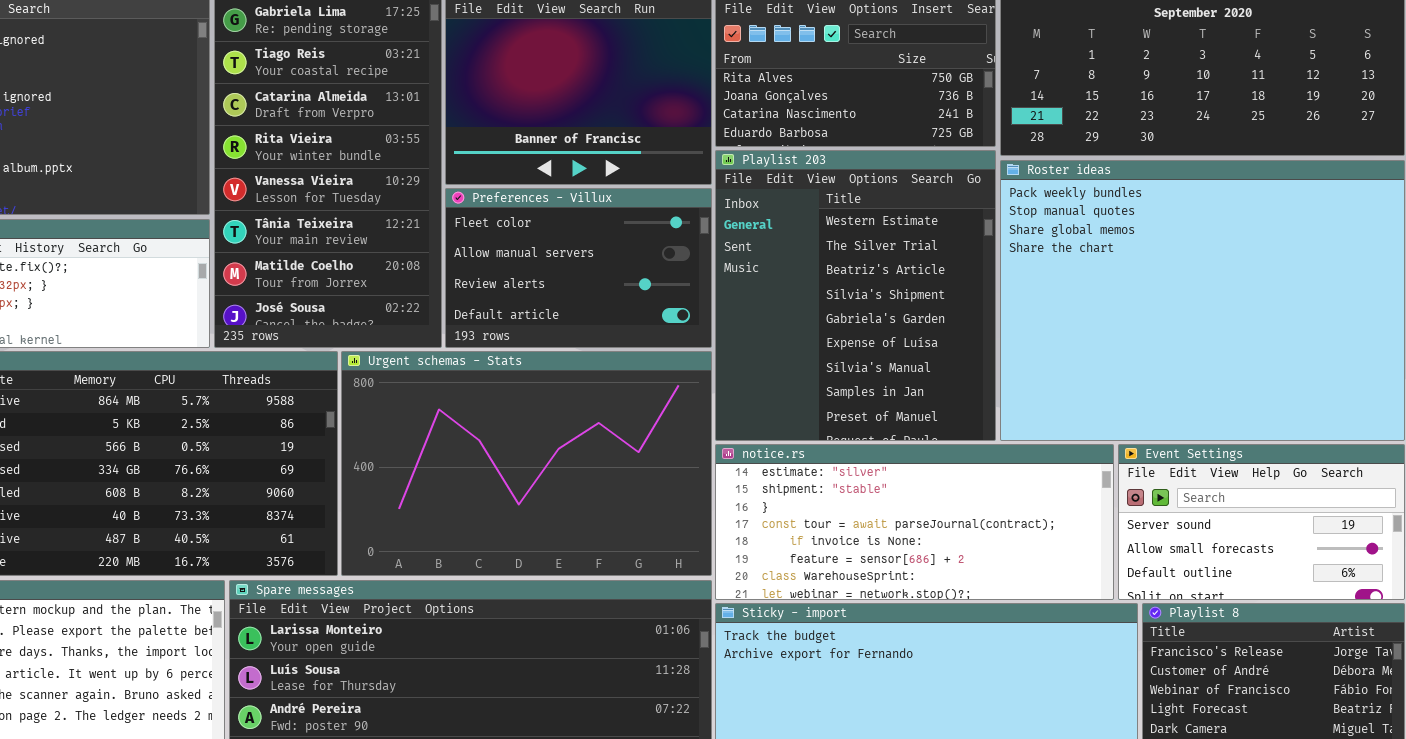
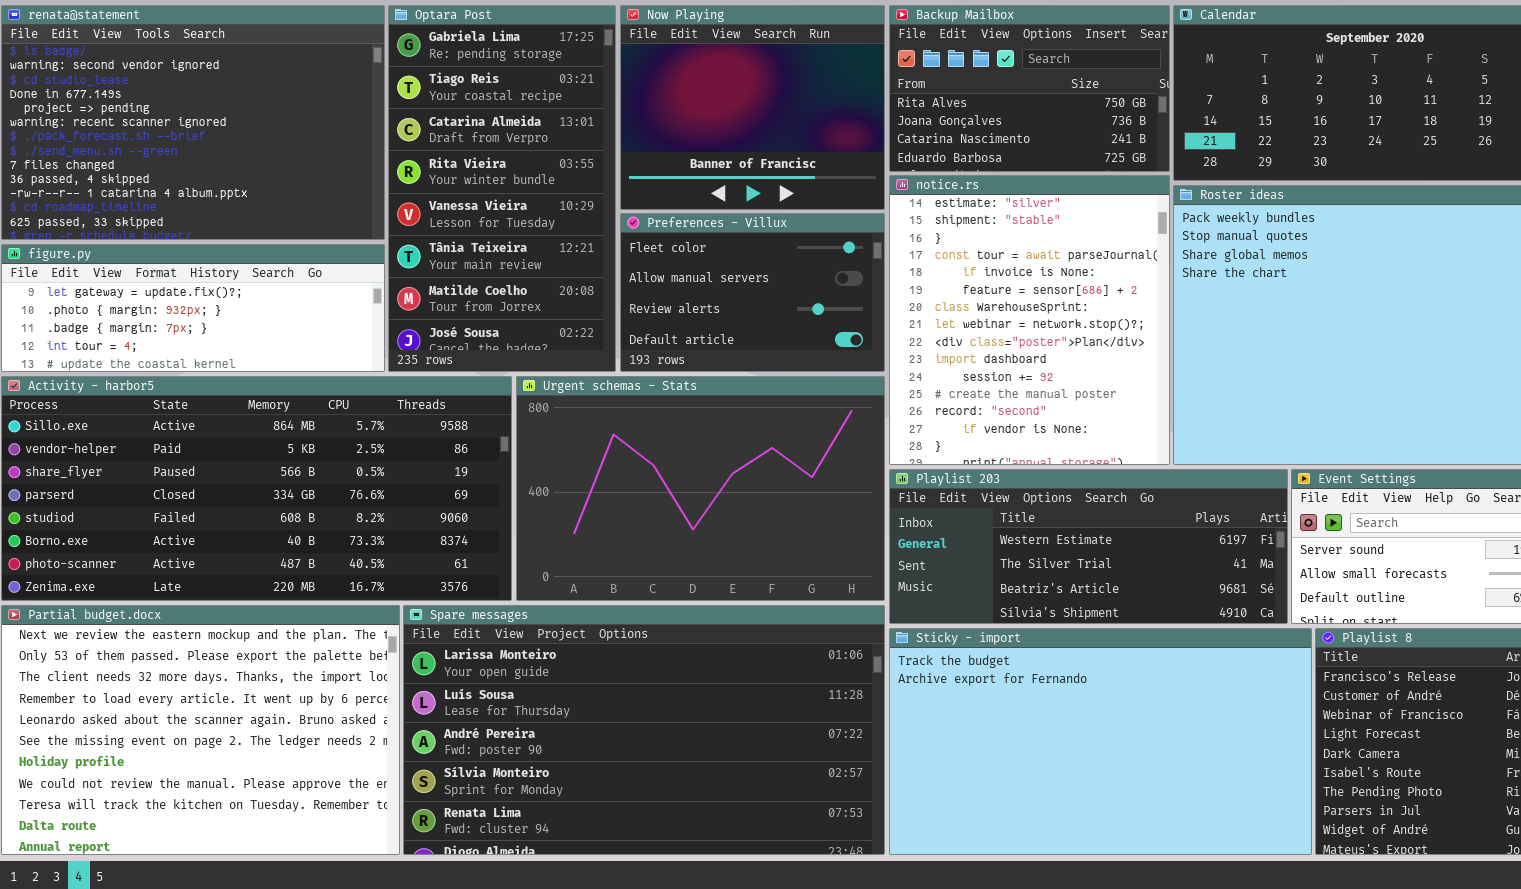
Playlist 203: [715,150,996,441] -> [889,469,1288,624], moved, resized
notice.rs: [715,444,1114,600] -> [889,175,1170,465], moved, resized

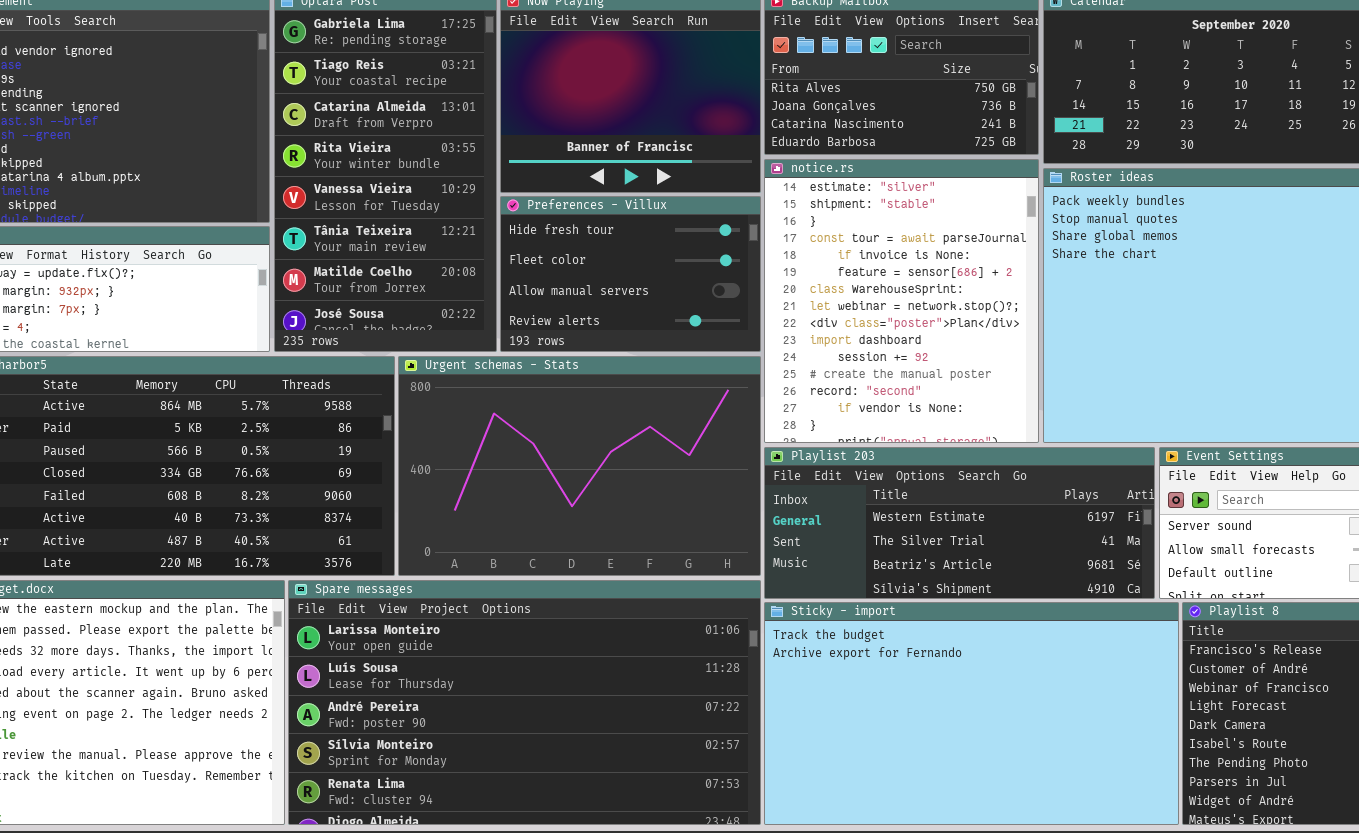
Preferences - Villux: [620,213,885,372] -> [500,196,761,352], scrolled up 1 row

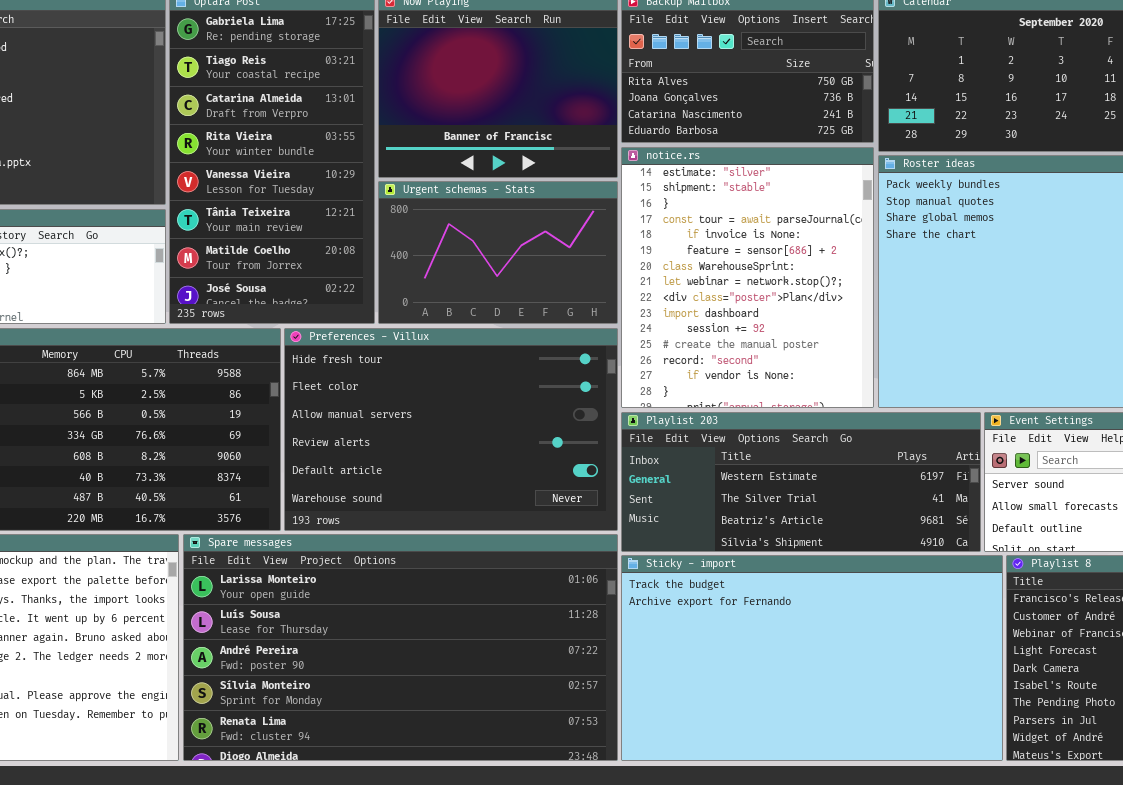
Preferences - Villux: [500,196,761,352] -> [284,328,618,531], moved, resized
Urgent schemas - Stats: [398,356,761,576] -> [378,181,618,324], moved, resized

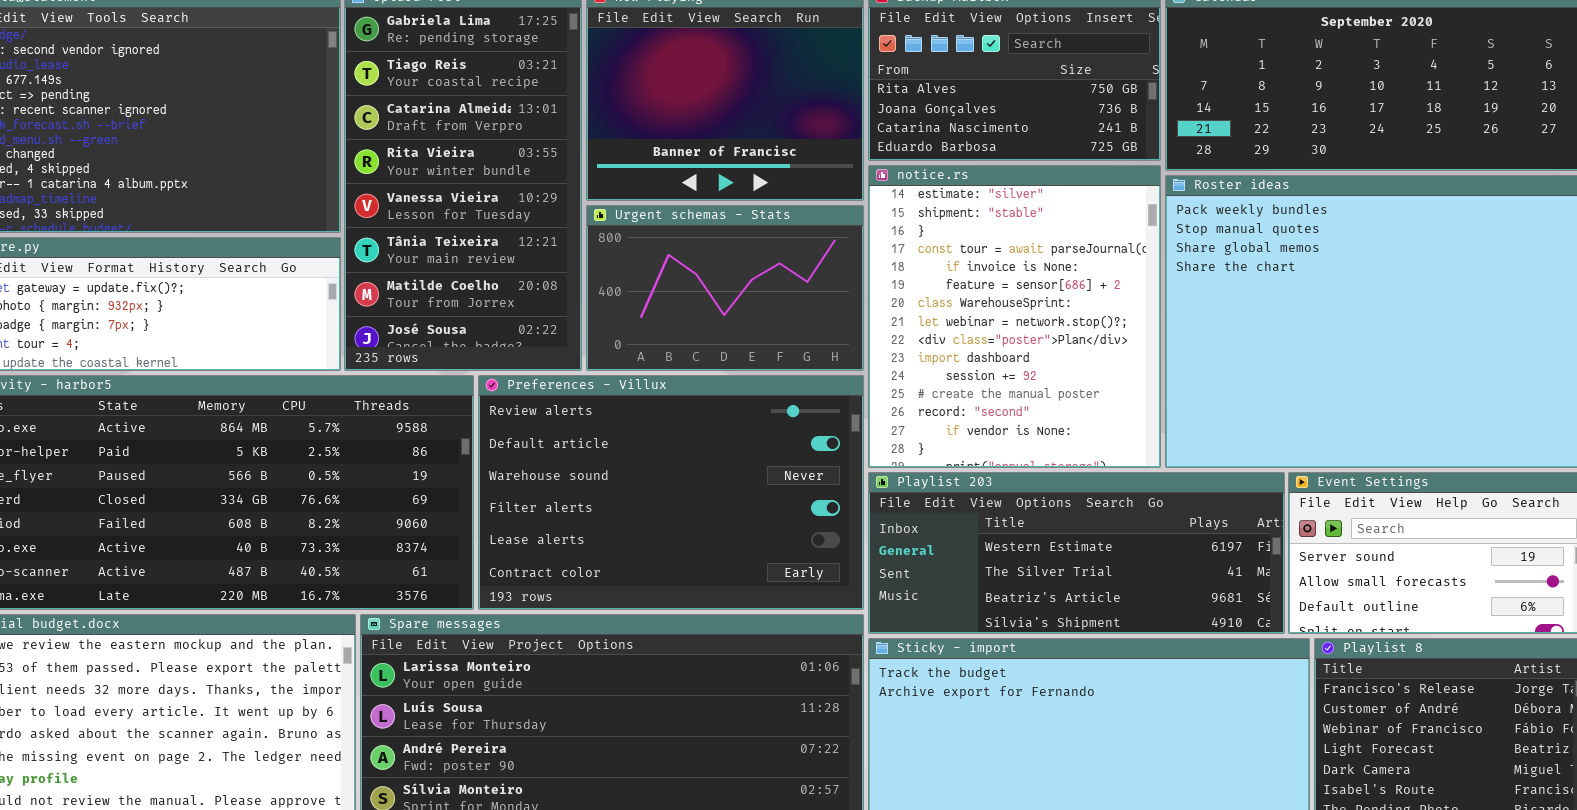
Preferences - Villux: [284,328,618,531] -> [478,375,864,610], scrolled down 3 rows

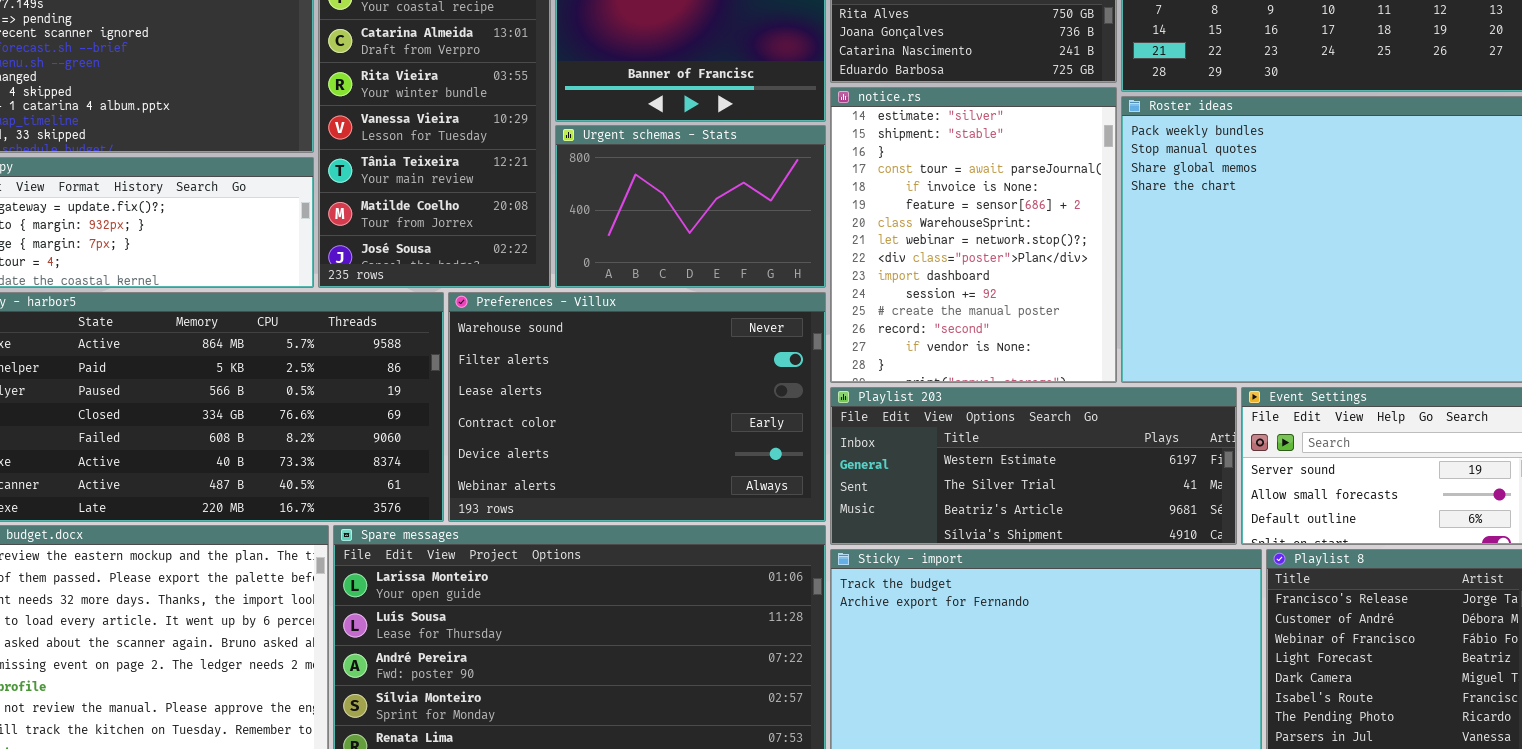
Preferences - Villux: [478,375,864,610] -> [448,292,826,522], scrolled down 2 rows

